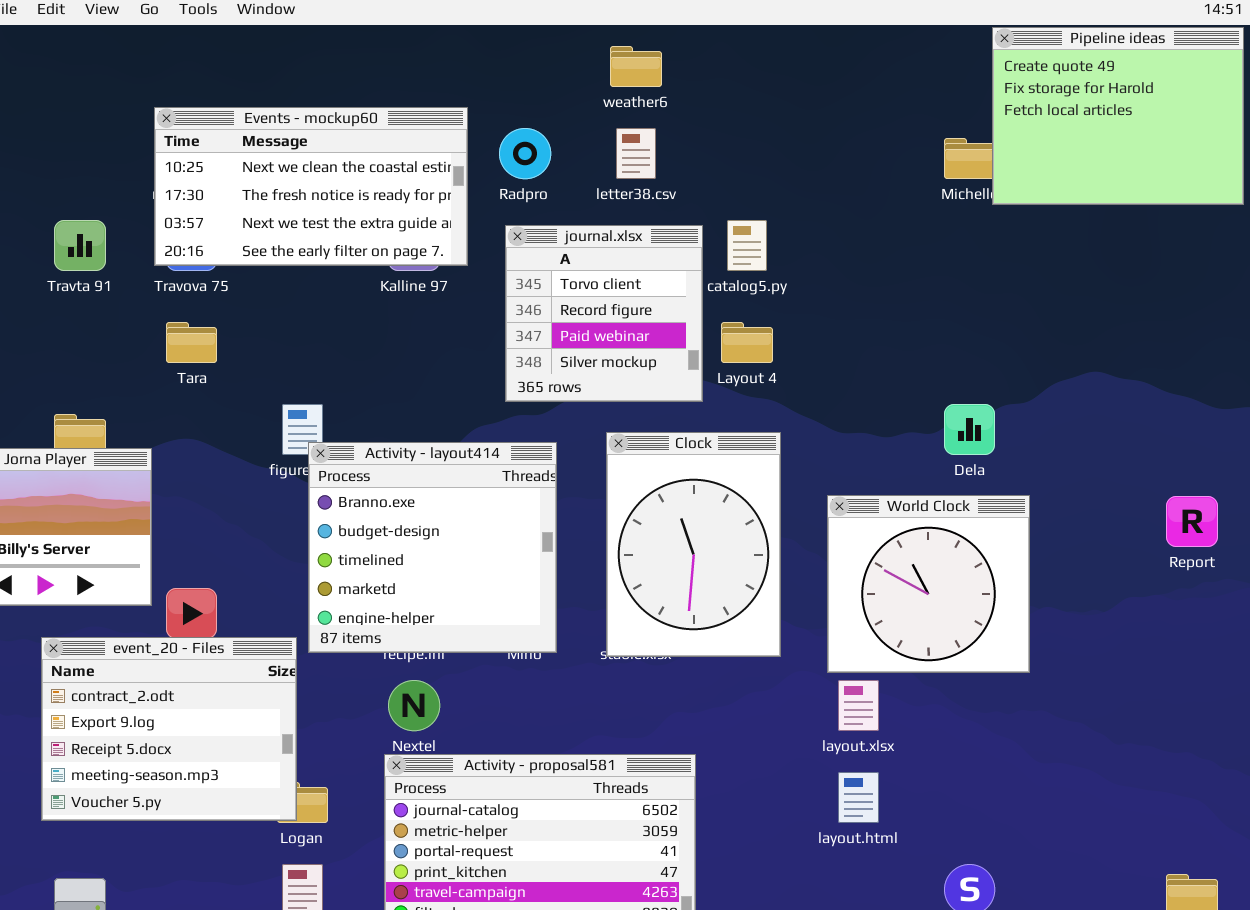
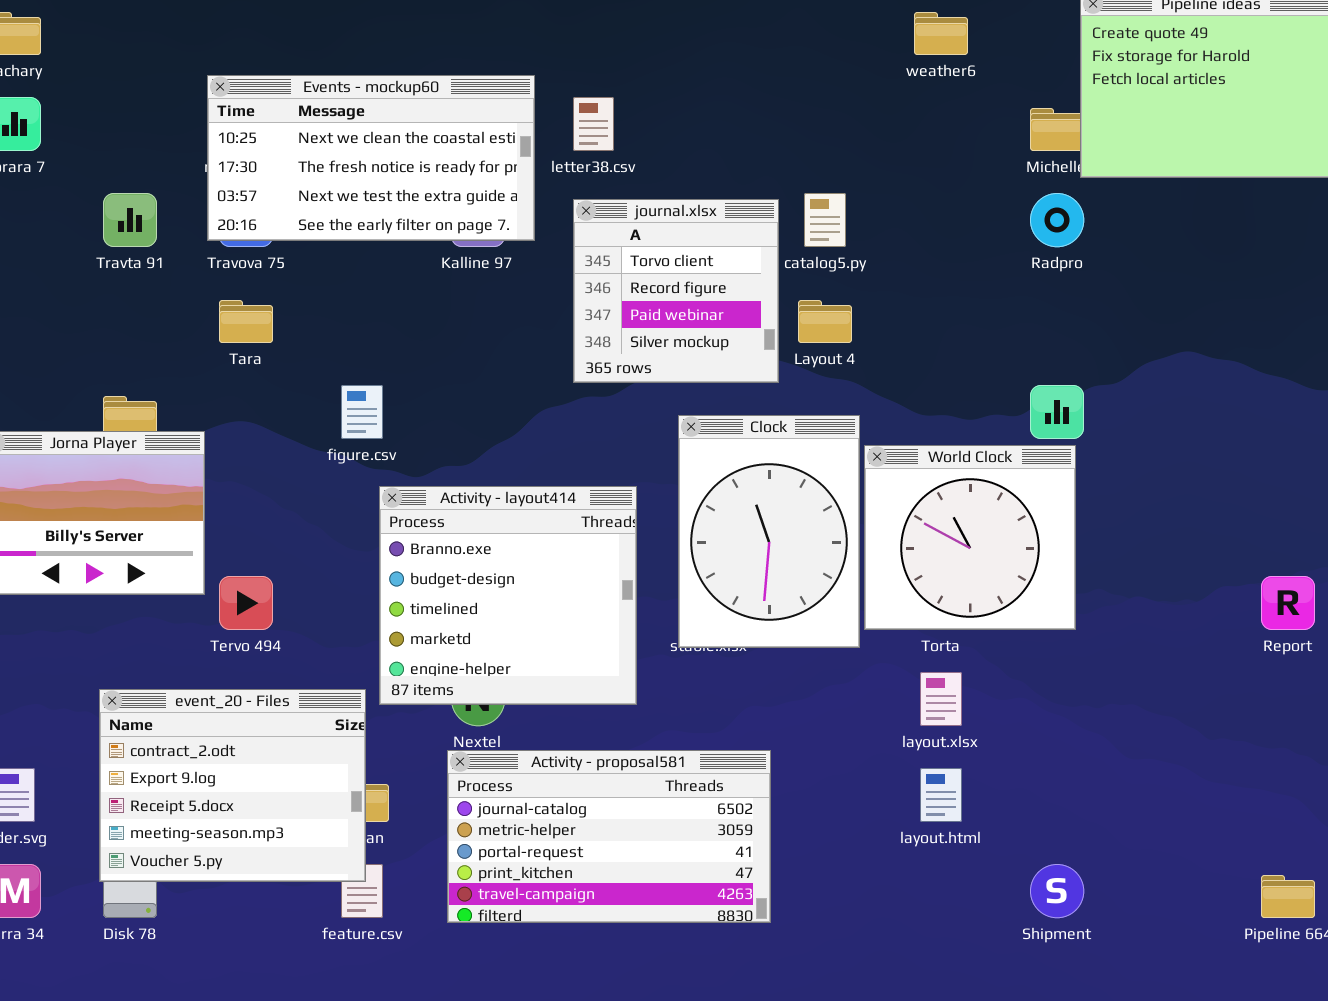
weather6: [610,46,662,87] -> [914,12,968,55], moved
Radpro: [499,128,551,179] -> [1030,193,1084,247], moved
letter38.csv: [616,128,656,179] -> [573,97,614,151], moved
Activity - layout414: [308,442,557,653] -> [379,486,637,705], moved
World Clock: [827,495,1030,673] -> [864,445,1076,630], moved
Report: [1166,496,1218,547] -> [1261,576,1315,630], moved
event_20 - Files: [41,637,297,821] -> [99,689,366,882], moved

